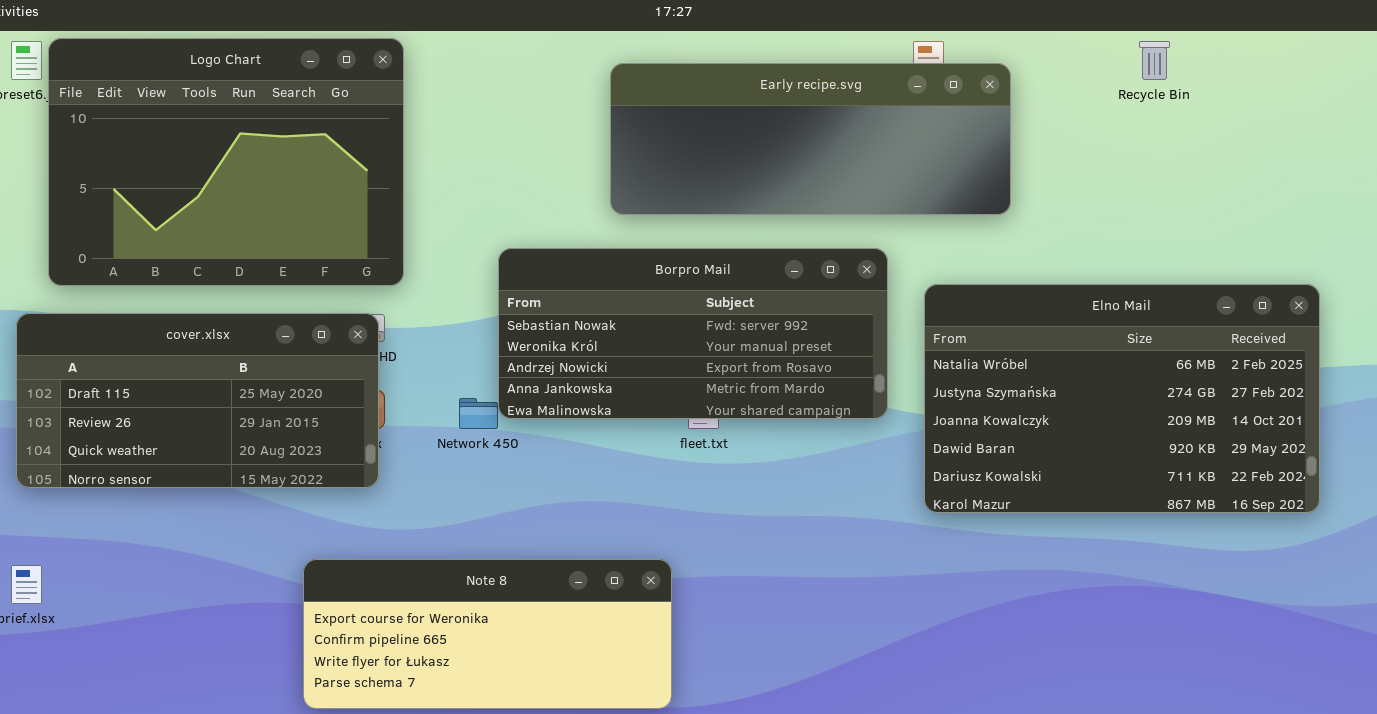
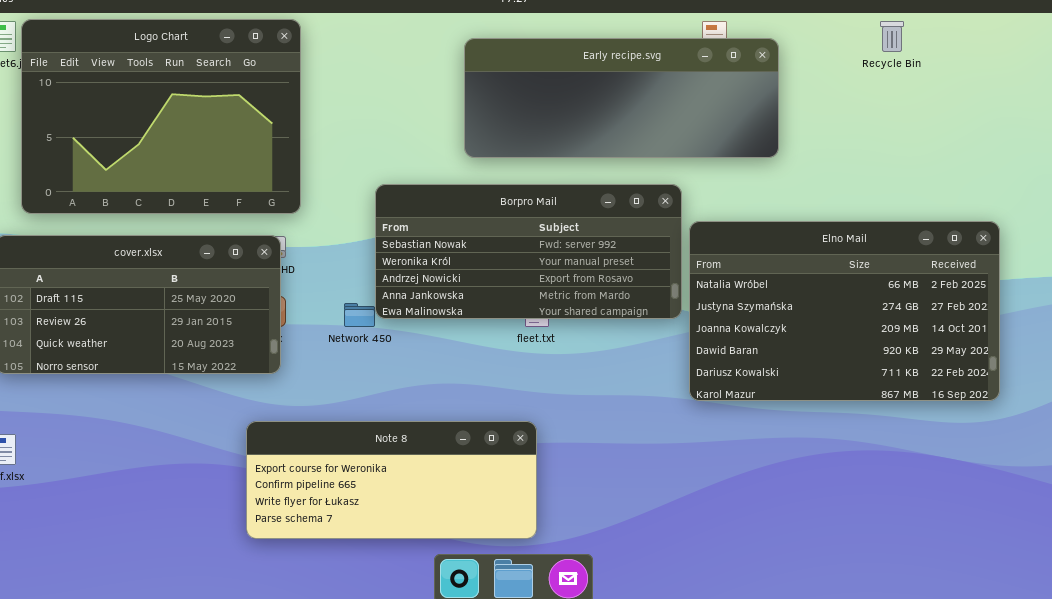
Elno Mail: [924,284,1320,513] -> [689,221,1000,401], moved
Note 8: [303,559,672,709] -> [246,421,537,539], moved

